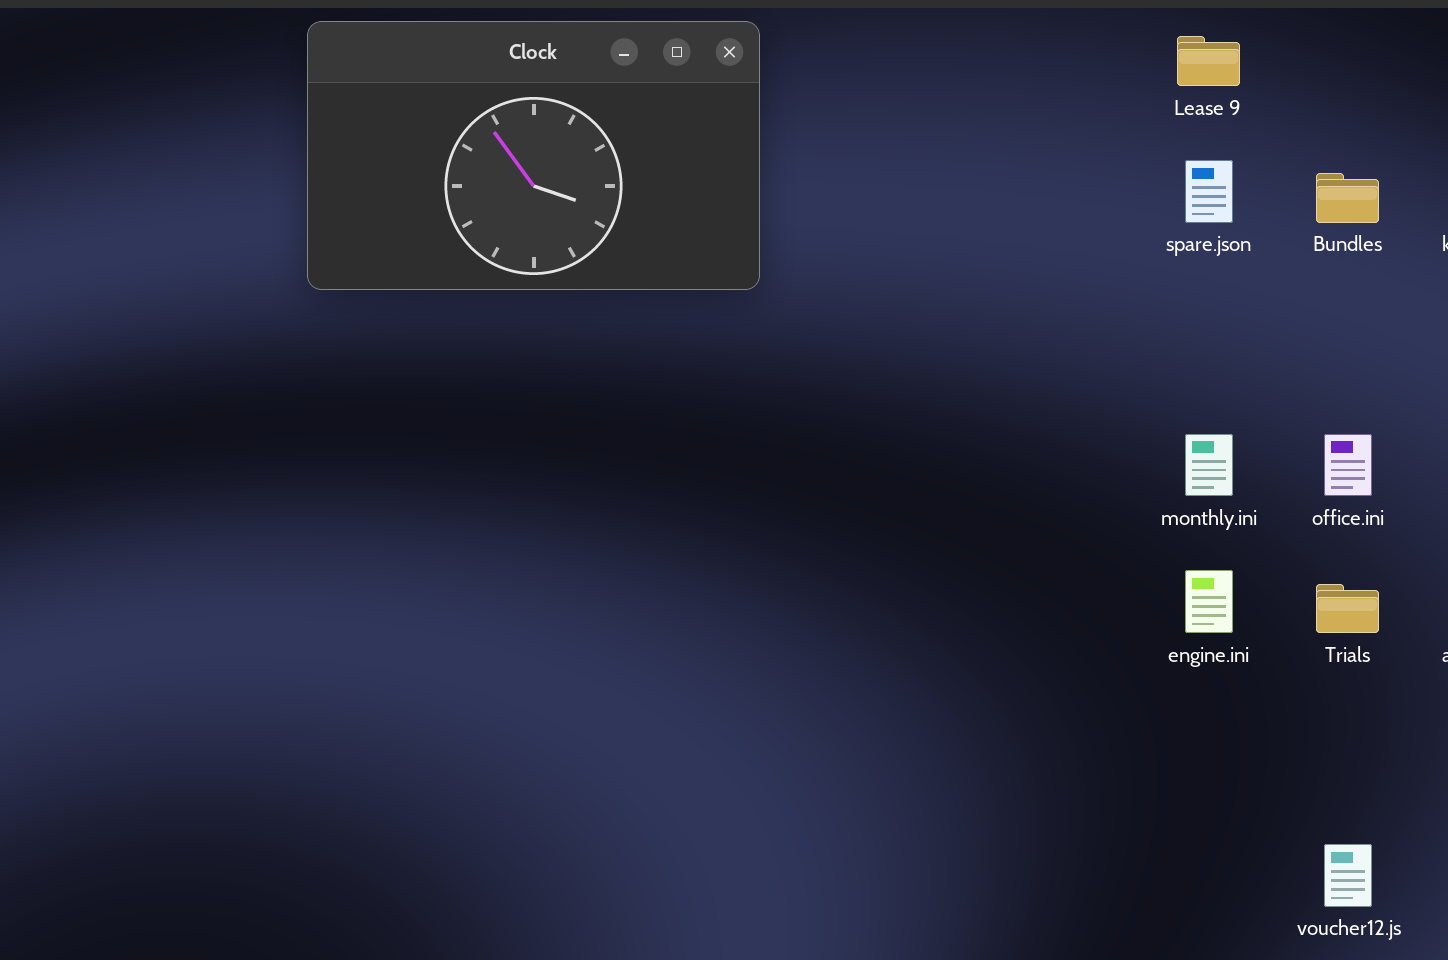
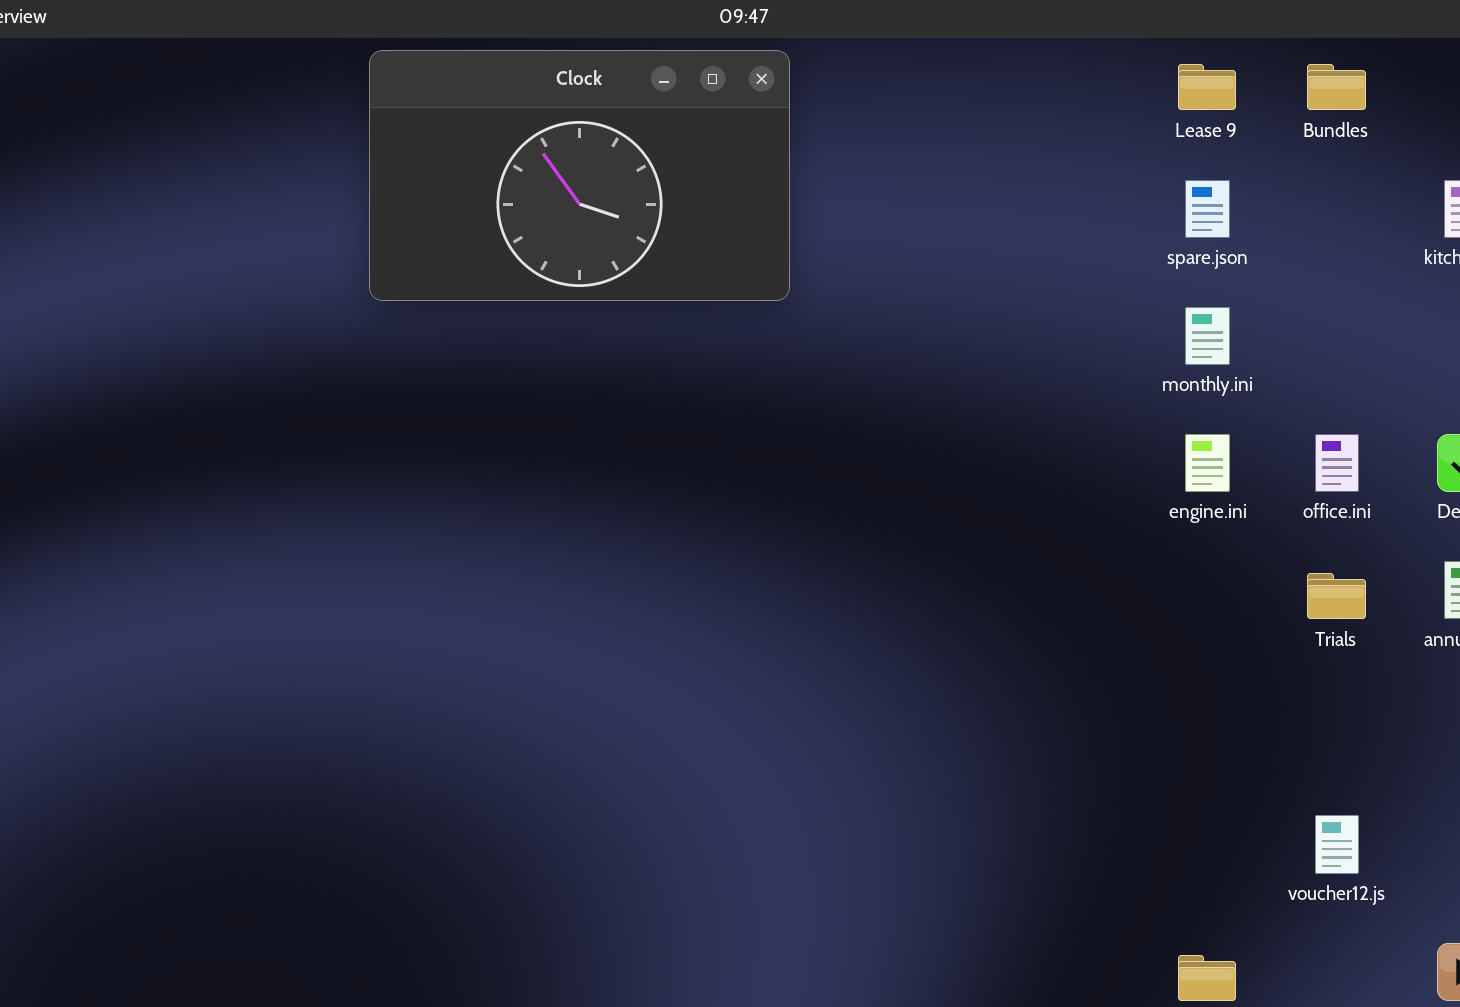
Bundles: [1316,173,1379,223] -> [1307,64,1366,110], moved
monthly.ini: [1185,434,1233,496] -> [1185,307,1230,365], moved
engine.ini: [1185,570,1233,633] -> [1185,434,1230,492], moved

